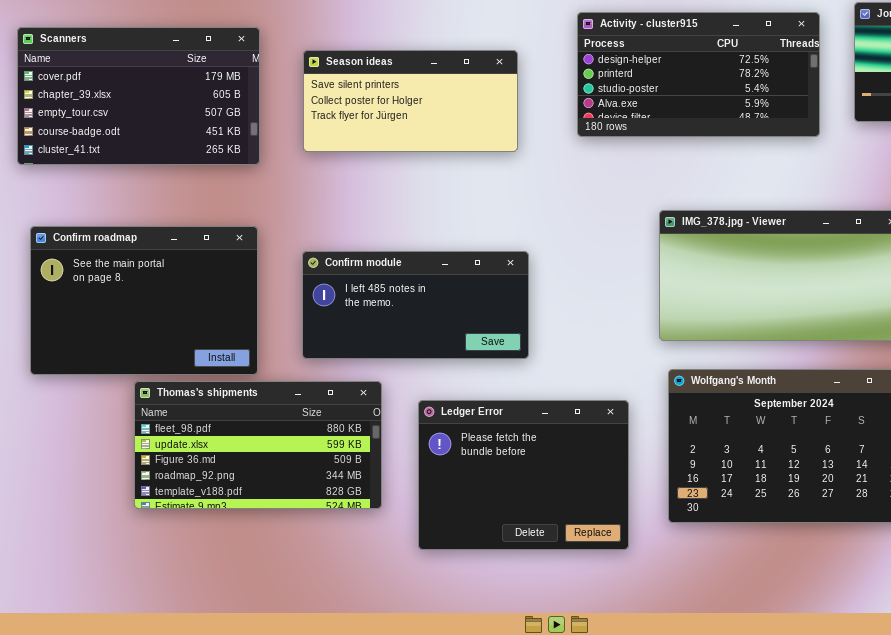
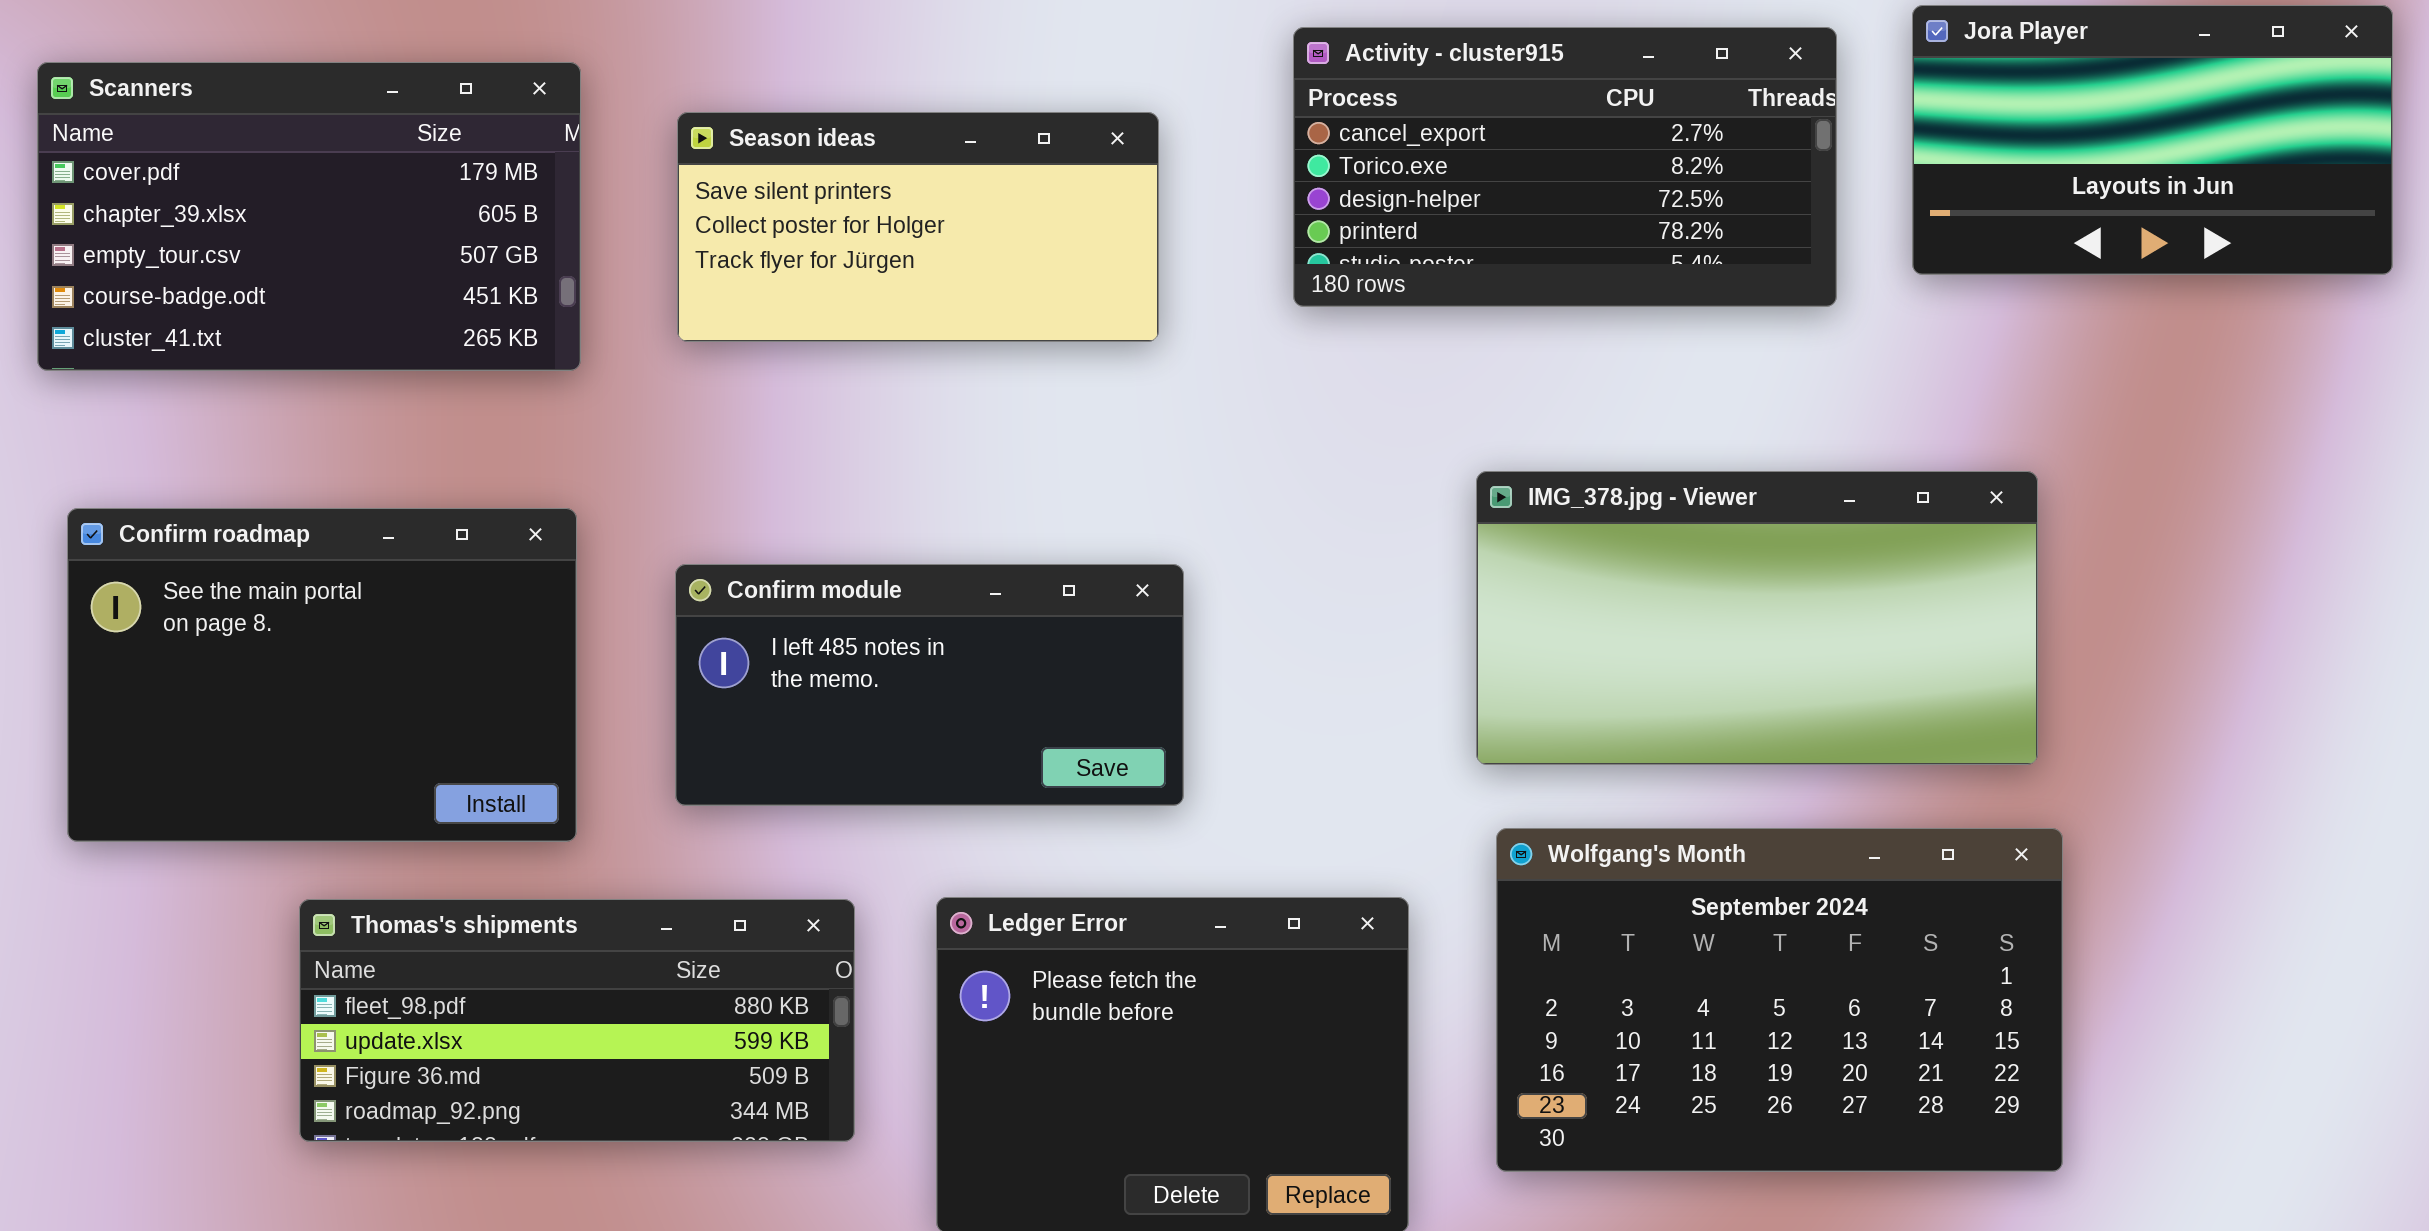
Activity - cluster915: [577,12,820,137] -> [1293,27,1837,307], scrolled up 2 rows
Thomas's shipments: [134,381,382,509] -> [299,899,855,1142], resized

